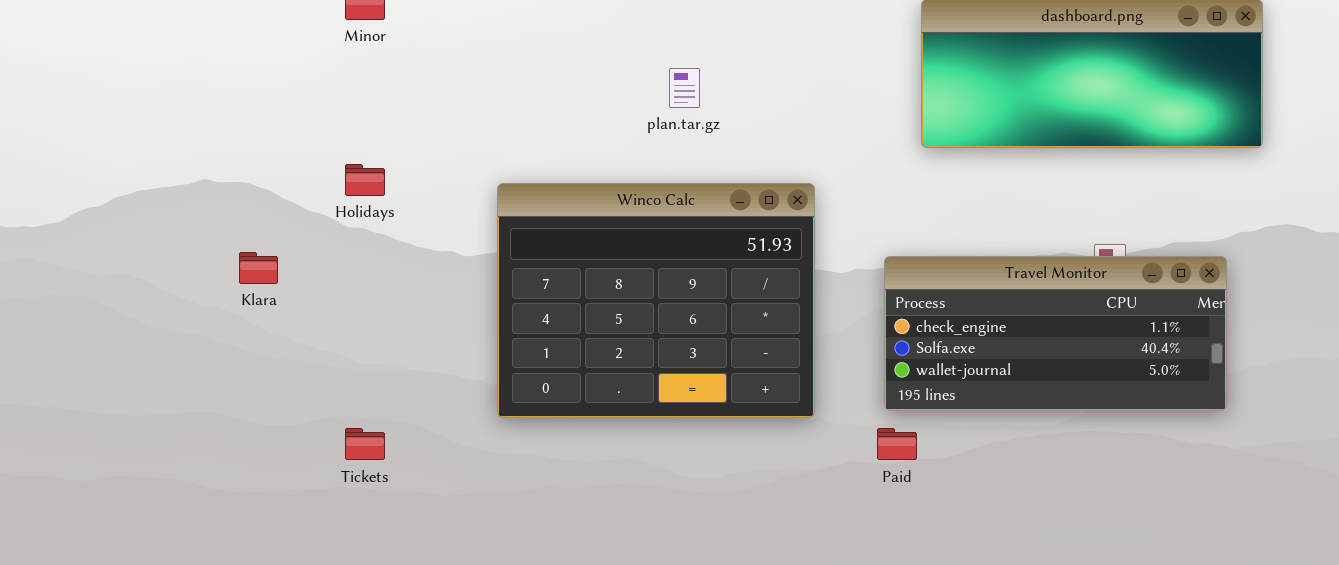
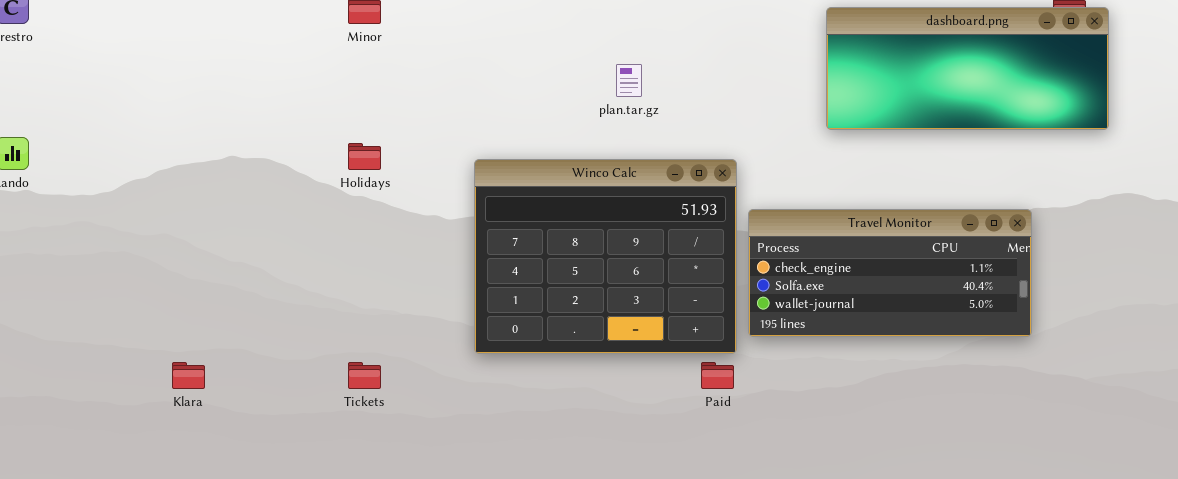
Klara: [239,252,278,284] -> [172,362,205,389], moved
Travel Monitor: [884,256,1227,411] -> [748,209,1032,337], moved
Paid: [877,428,917,460] -> [701,362,734,389], moved

